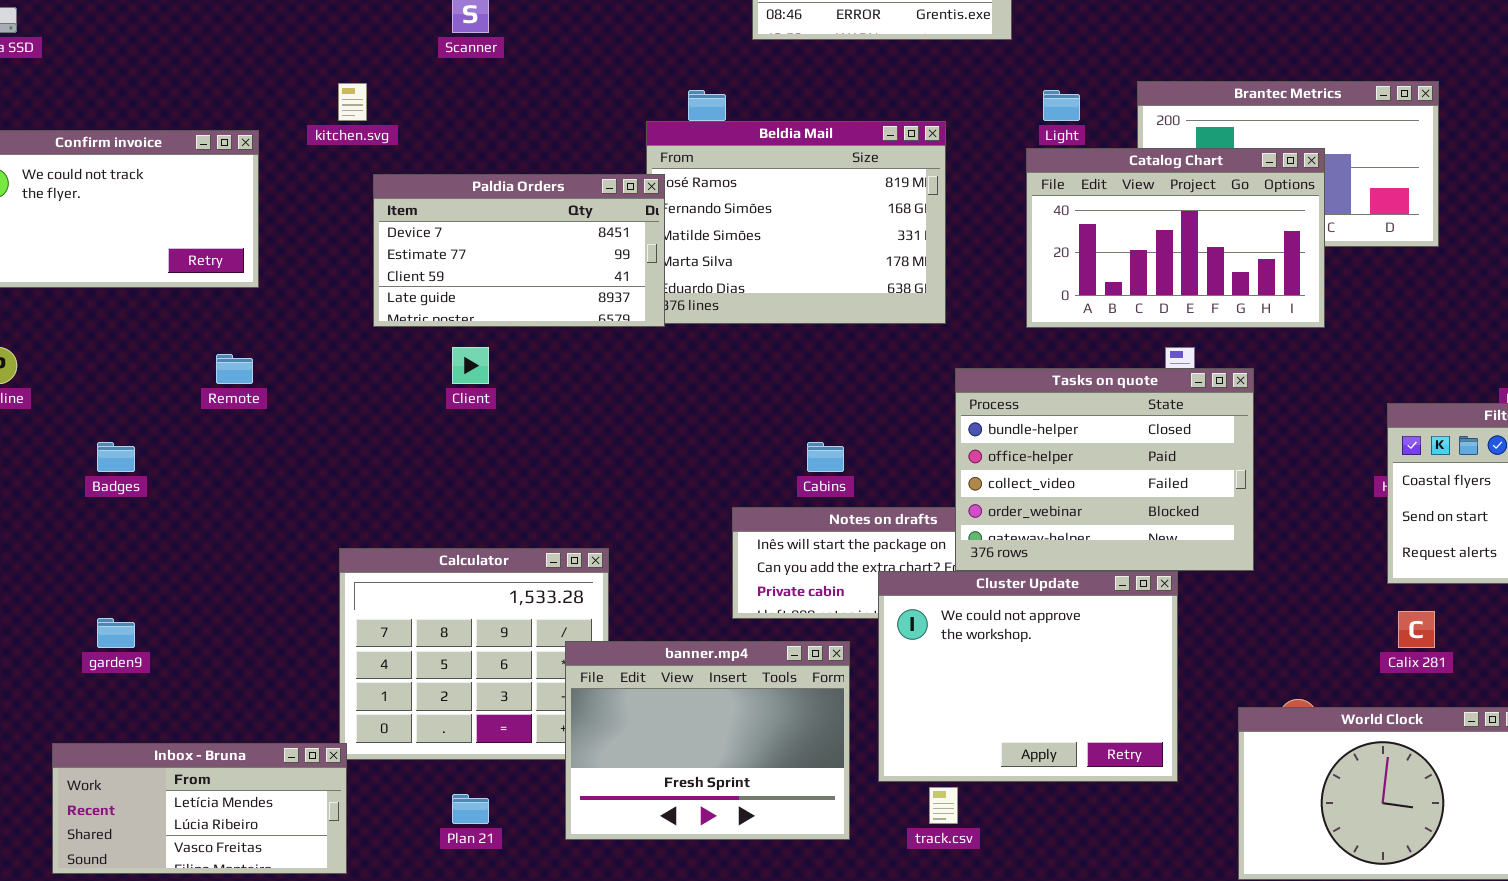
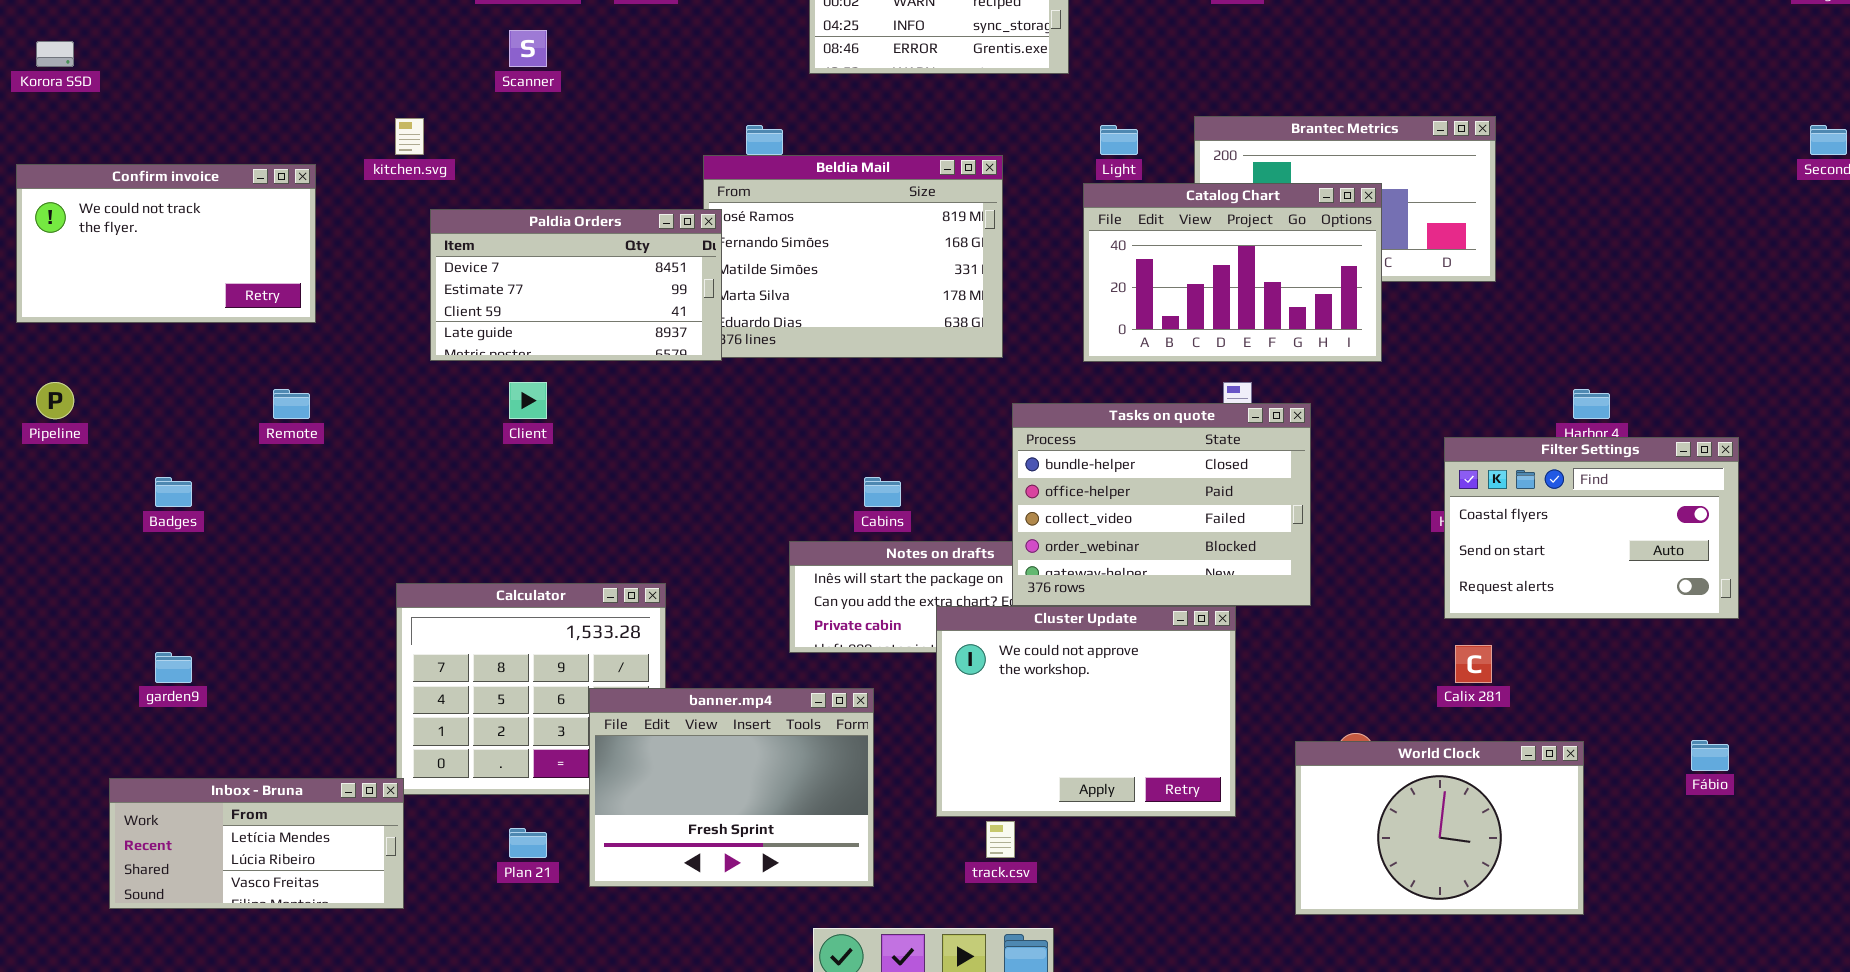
banner.mp4: [565,641,850,840] -> [589,688,874,887], moved

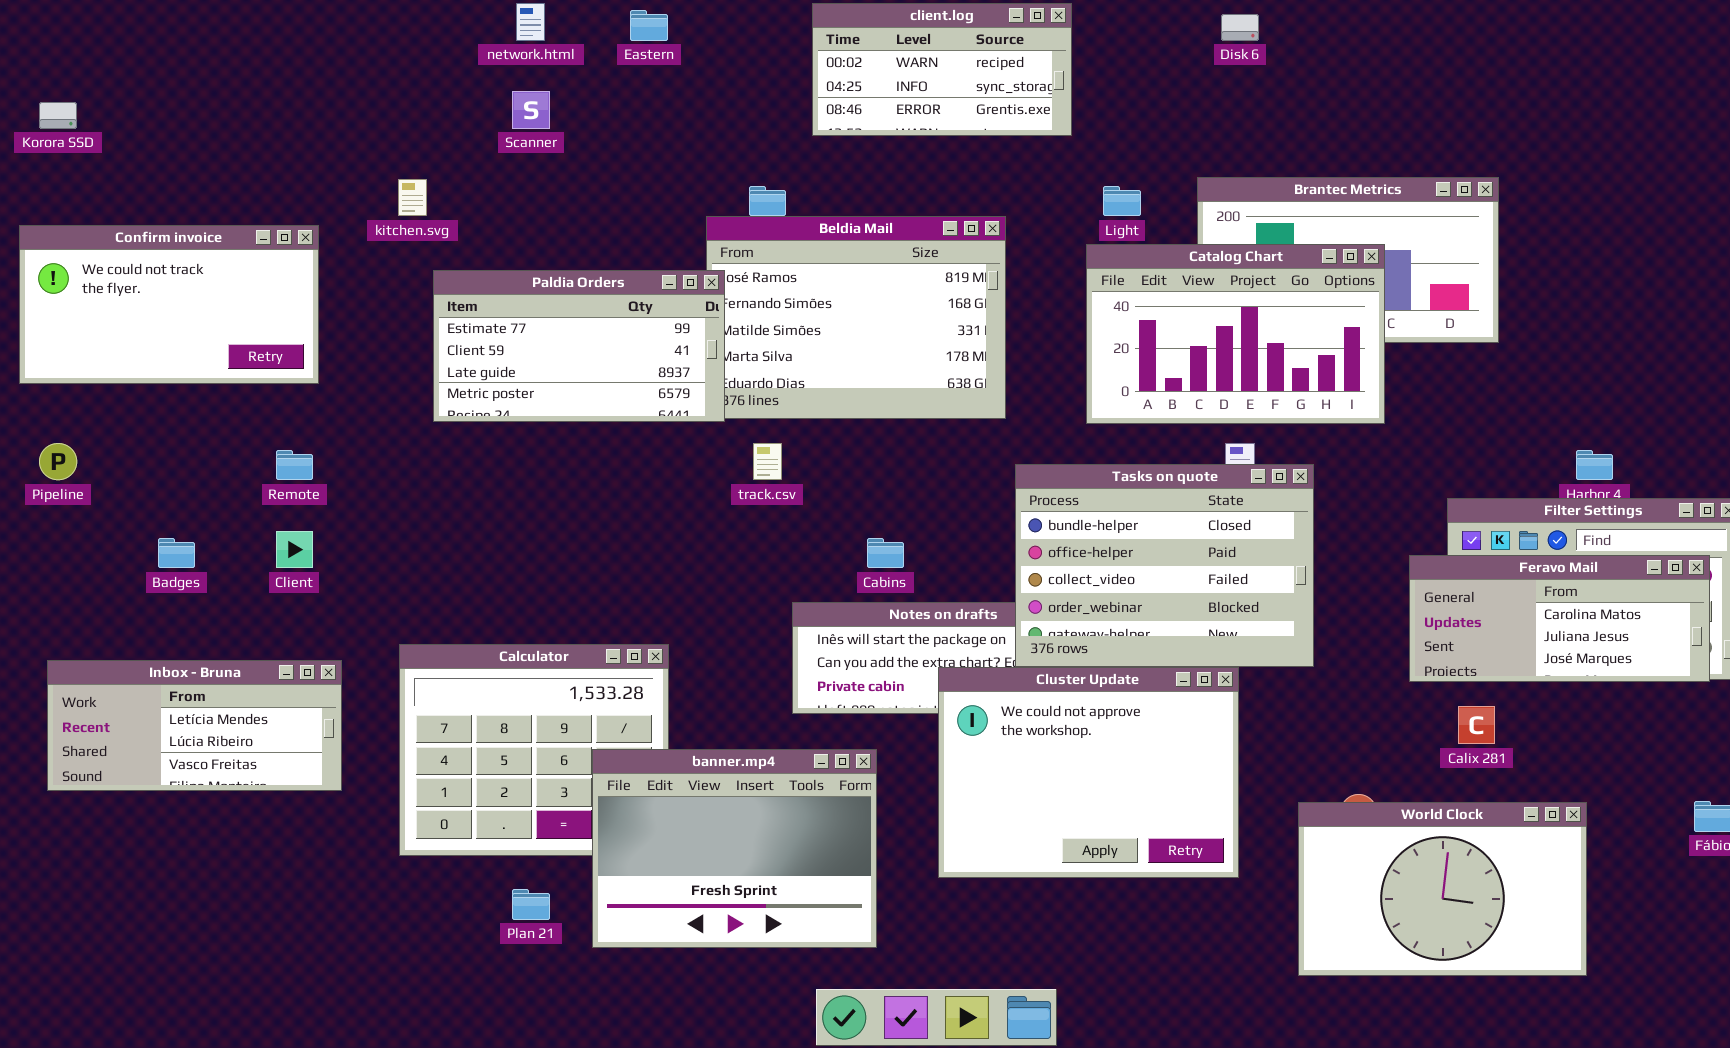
Paldia Orders: [430,209,722,361] -> [433,270,725,422], scrolled down 1 row
Client: [509,382,547,419] -> [276,531,313,568], moved
Feravo Mail: none -> [1409,555,1710,682], opened
Inbox - Bruna: [109,778,404,909] -> [47,660,342,791], moved
track.csv: [986,821,1015,858] -> [753,443,782,480], moved

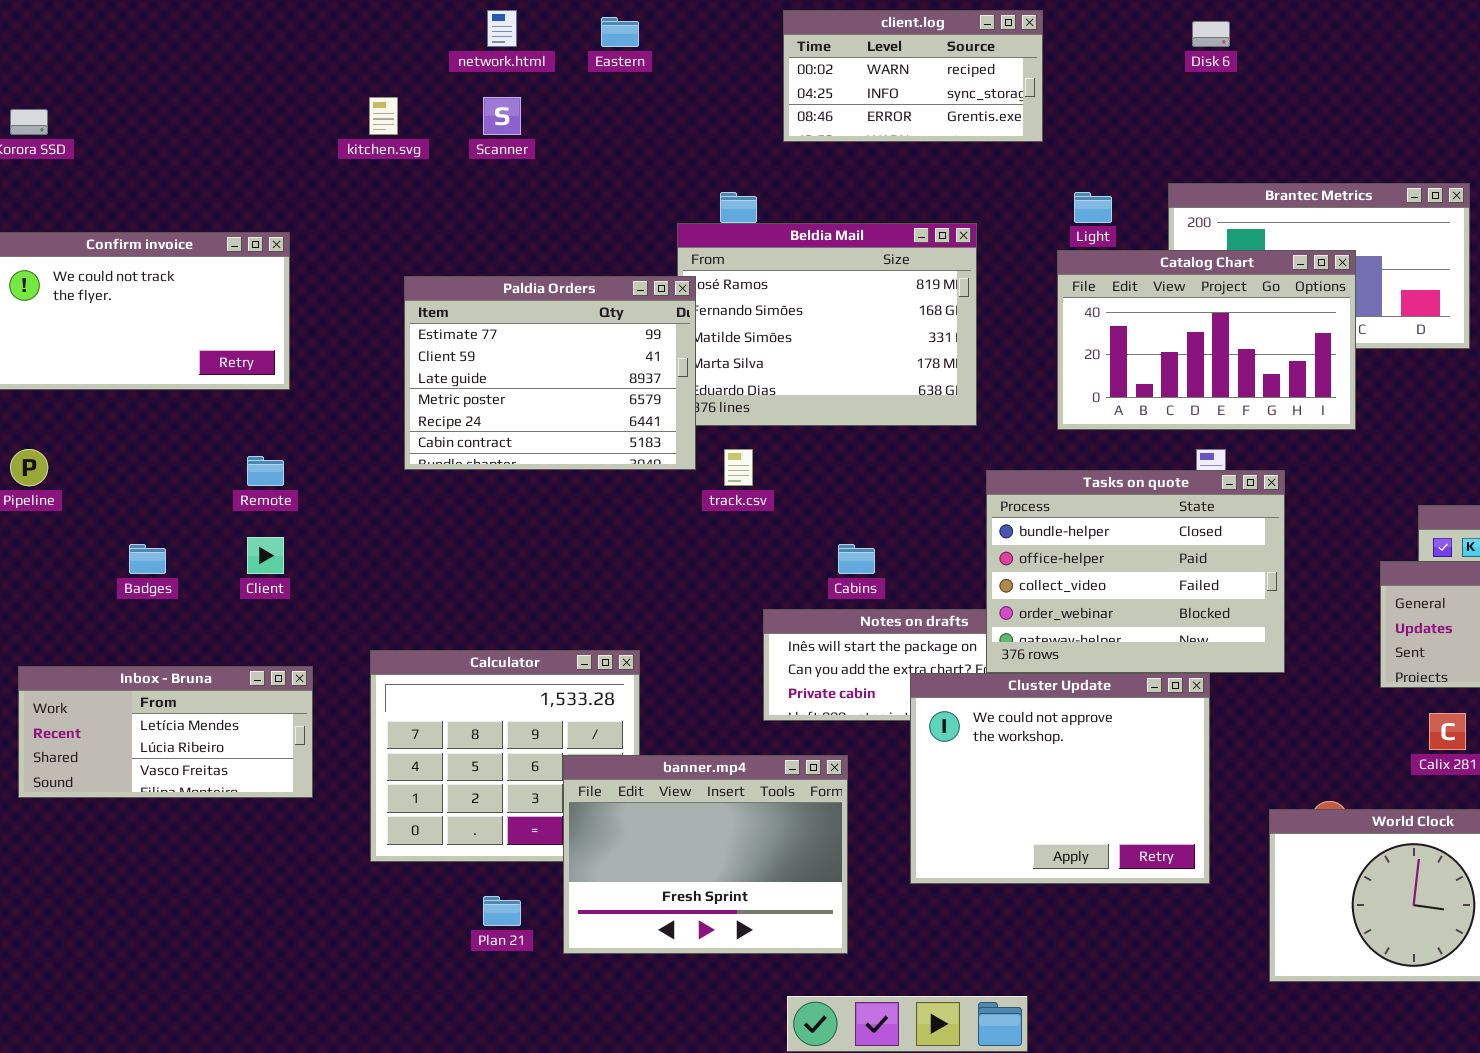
kitchen.svg: [398,179,427,216] -> [369,97,398,135], moved
Paldia Orders: [433,270,725,422] -> [404,276,696,470], resized

